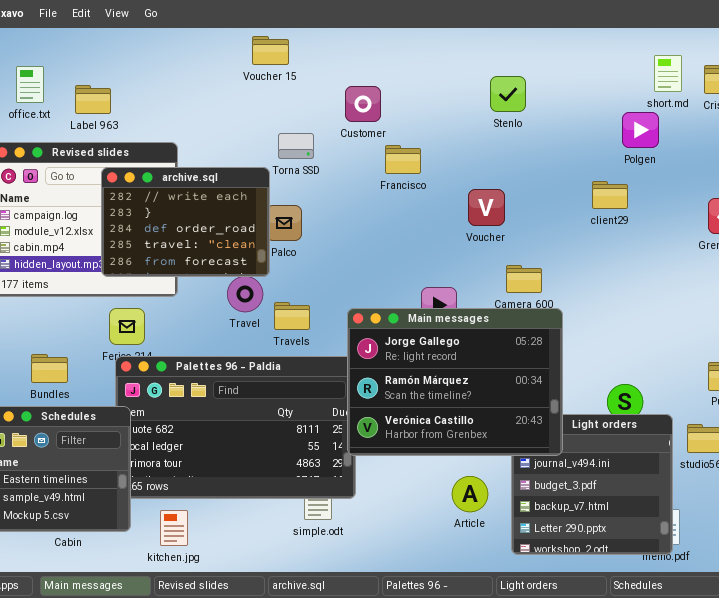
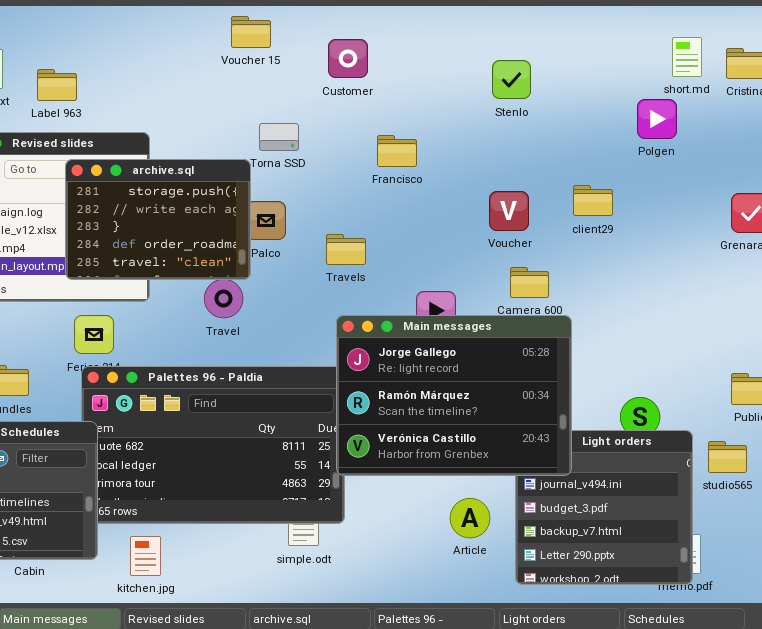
Customer: [345,86,381,122] -> [328,39,368,78], moved
archive.sql: [101,167,270,277] -> [65,159,251,280], scrolled up 1 row
client29: [592,181,628,209] -> [573,185,613,216], moved
Voucher: [468,189,505,226] -> [489,191,529,231], moved
Travels: [274,302,310,330] -> [326,234,366,265], moved

